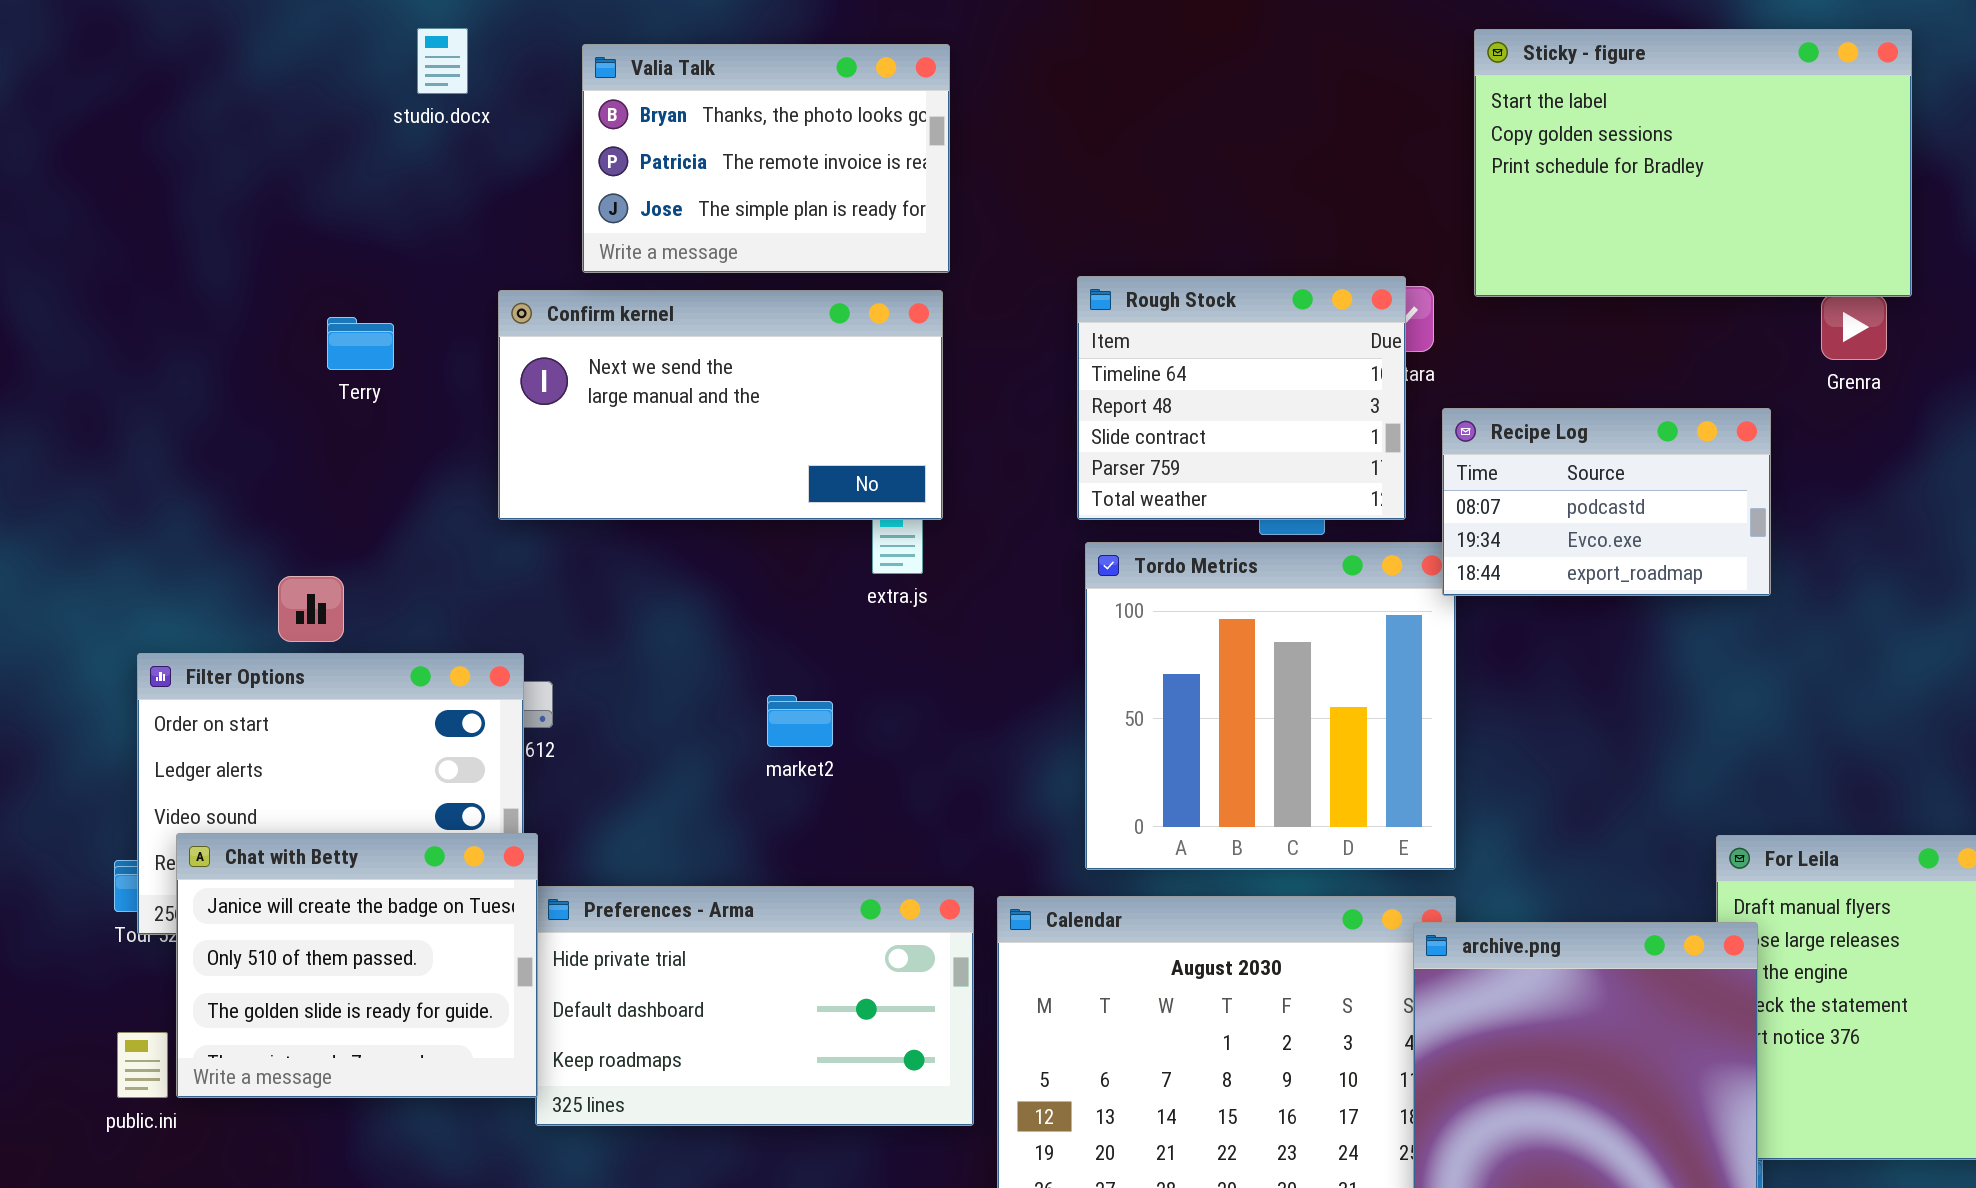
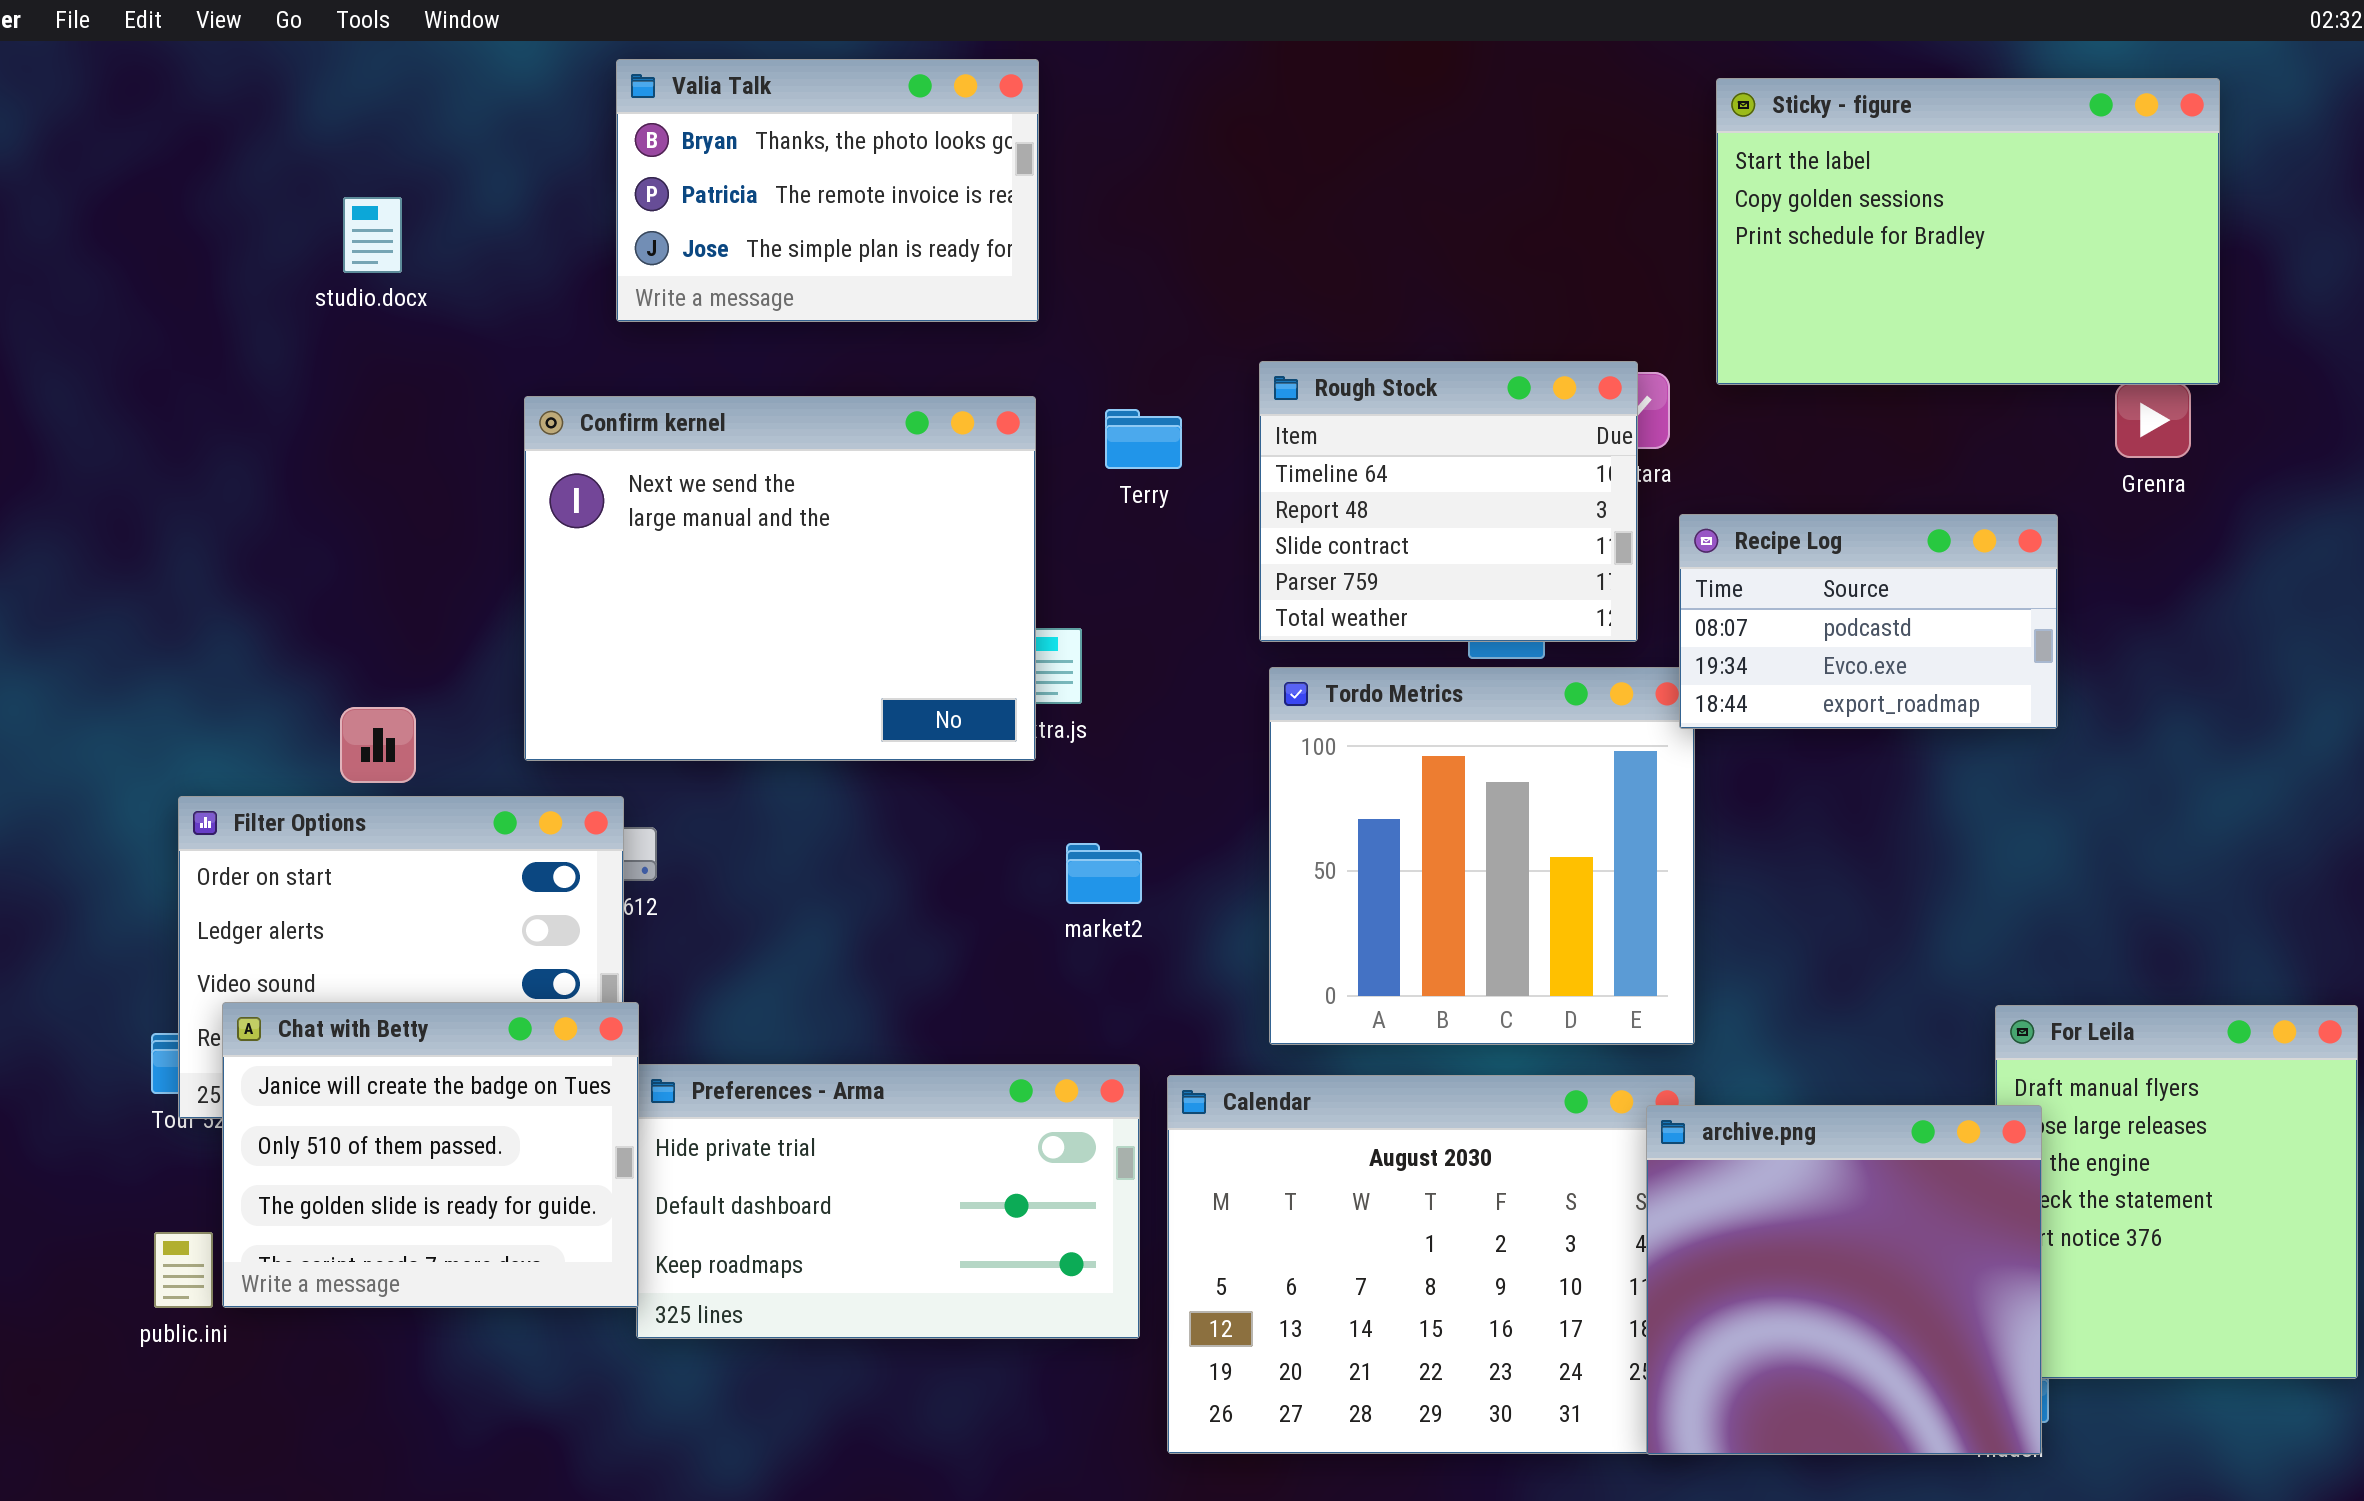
studio.docx: [417,28,468,94] -> [343,197,402,273], moved
Valia Talk: [582,44,950,273] -> [616,59,1039,322], moved
Confirm kernel: [498,290,943,520] -> [524,396,1036,761], moved, resized
Terry: [327,317,394,370] -> [1105,409,1182,469], moved
market2: [767,695,833,747] -> [1066,843,1142,904], moved

